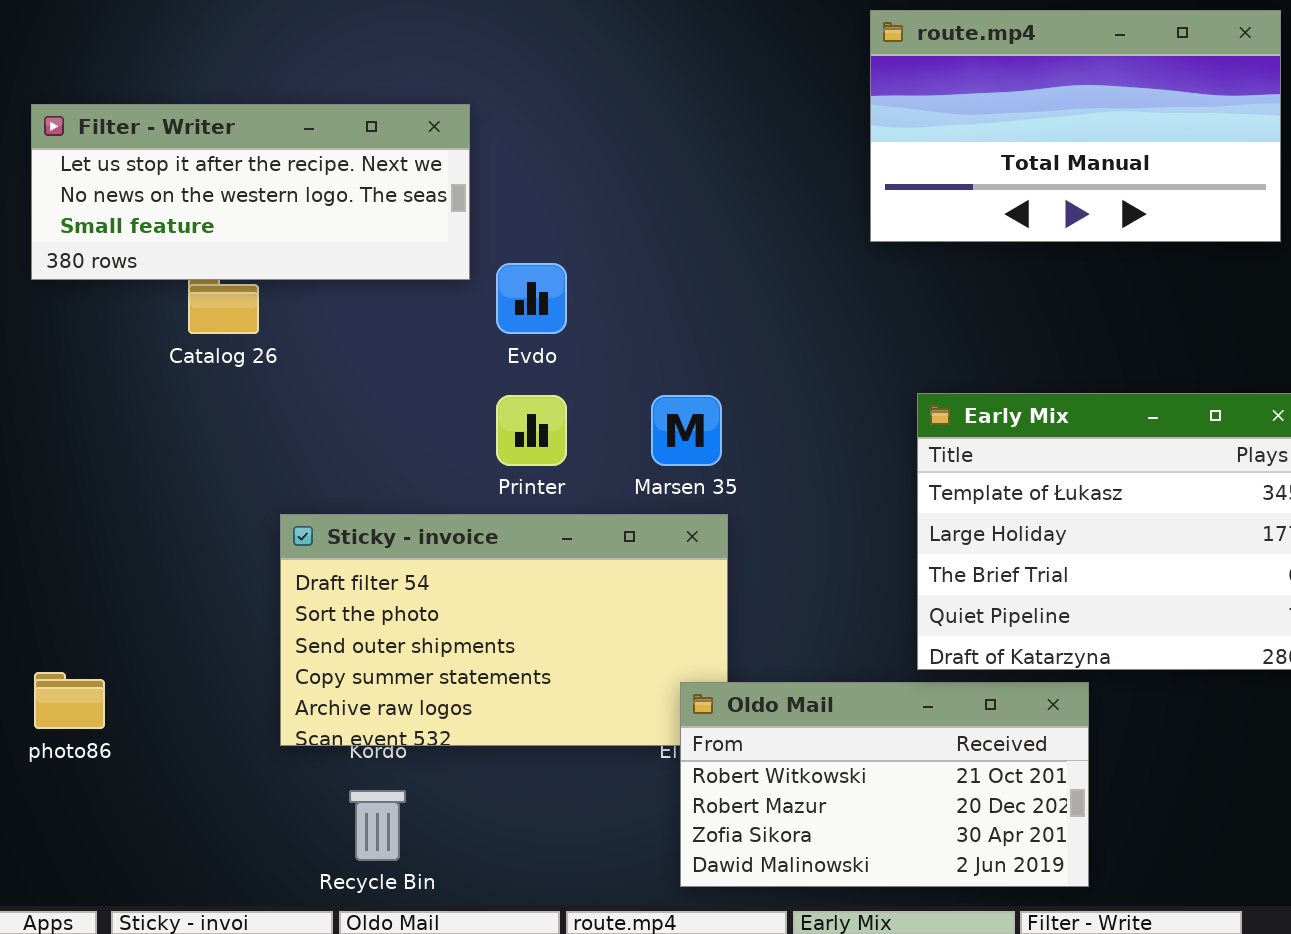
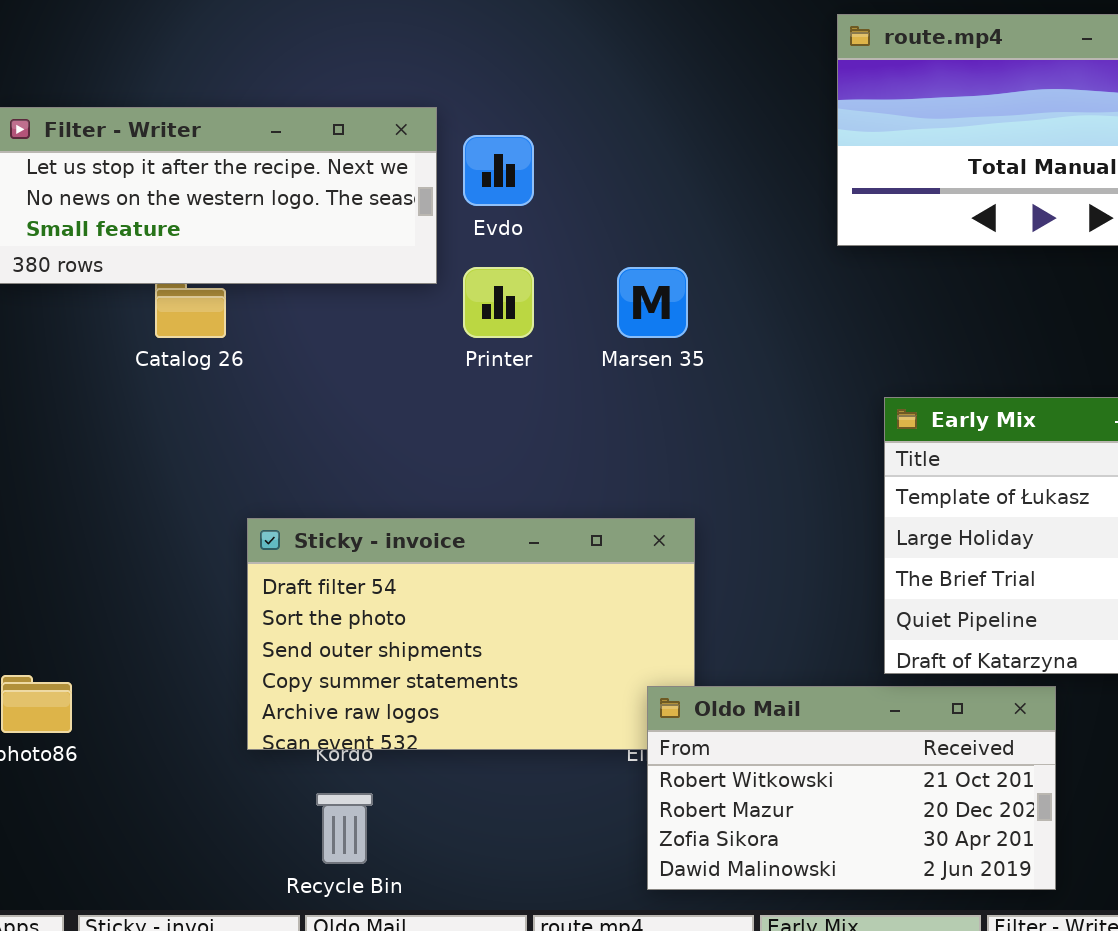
Evdo: [496,263,567,334] -> [463,135,534,206], moved
Printer: [496,395,567,466] -> [463,267,534,338], moved
Marsen 35: [651,395,722,466] -> [617,267,688,338], moved

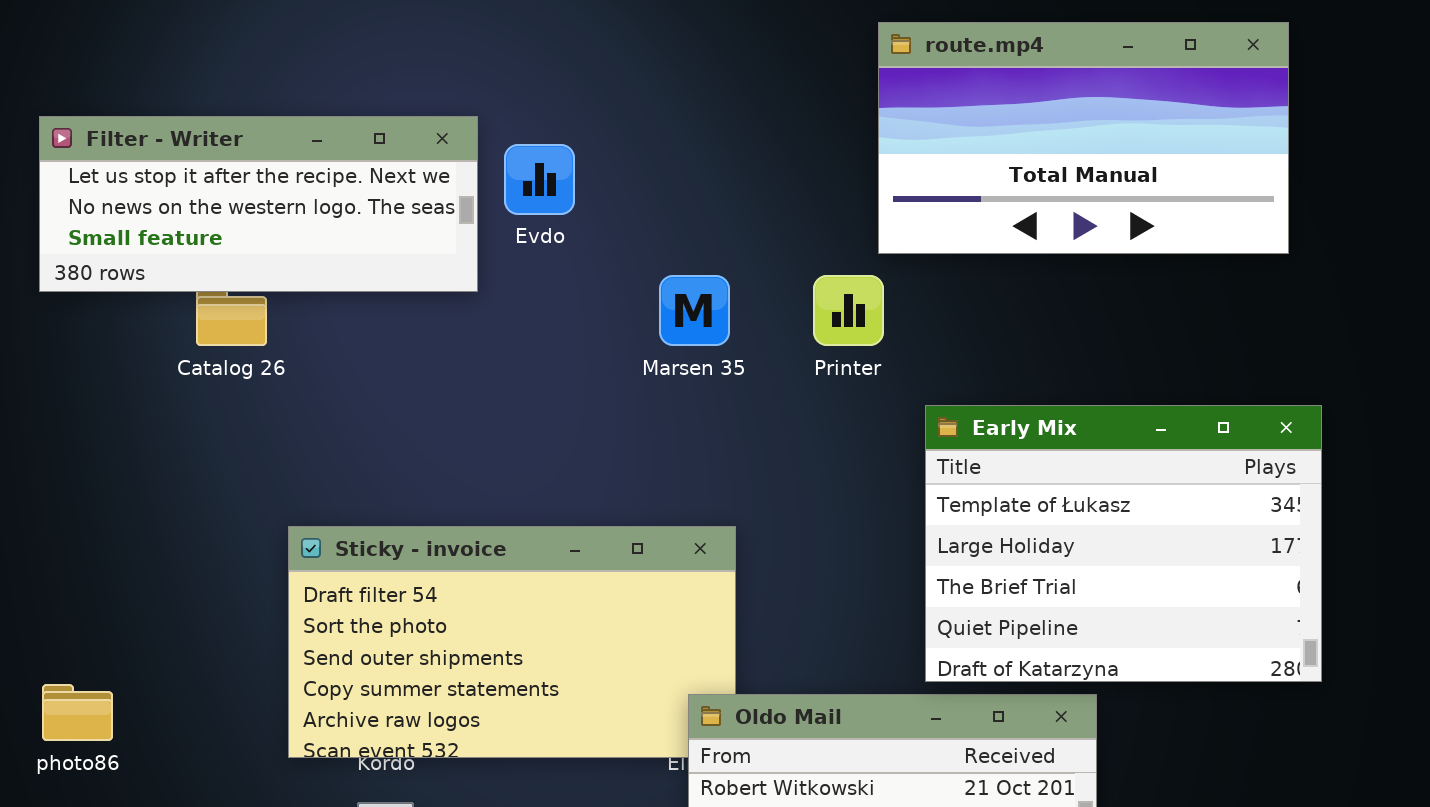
Printer: [463,267,534,338] -> [813,275,884,346], moved

